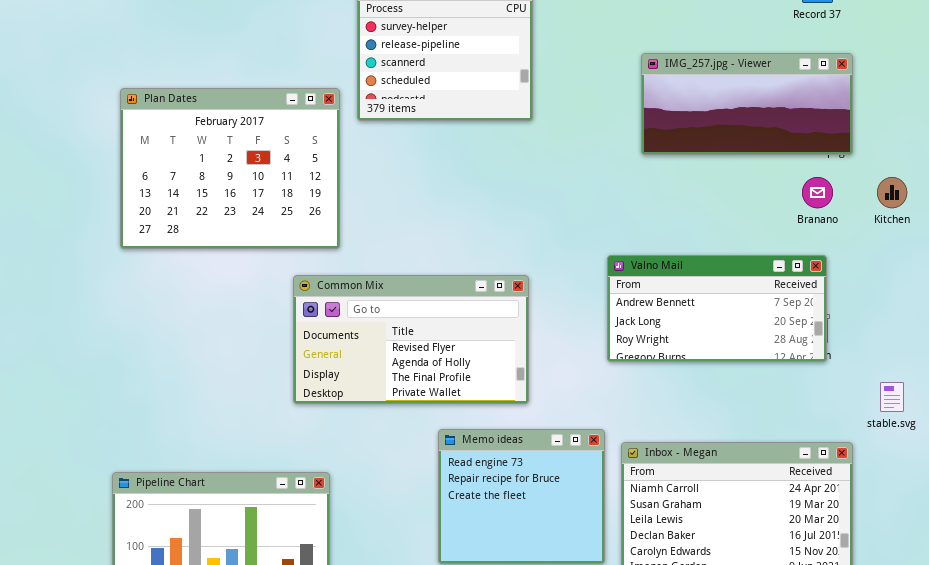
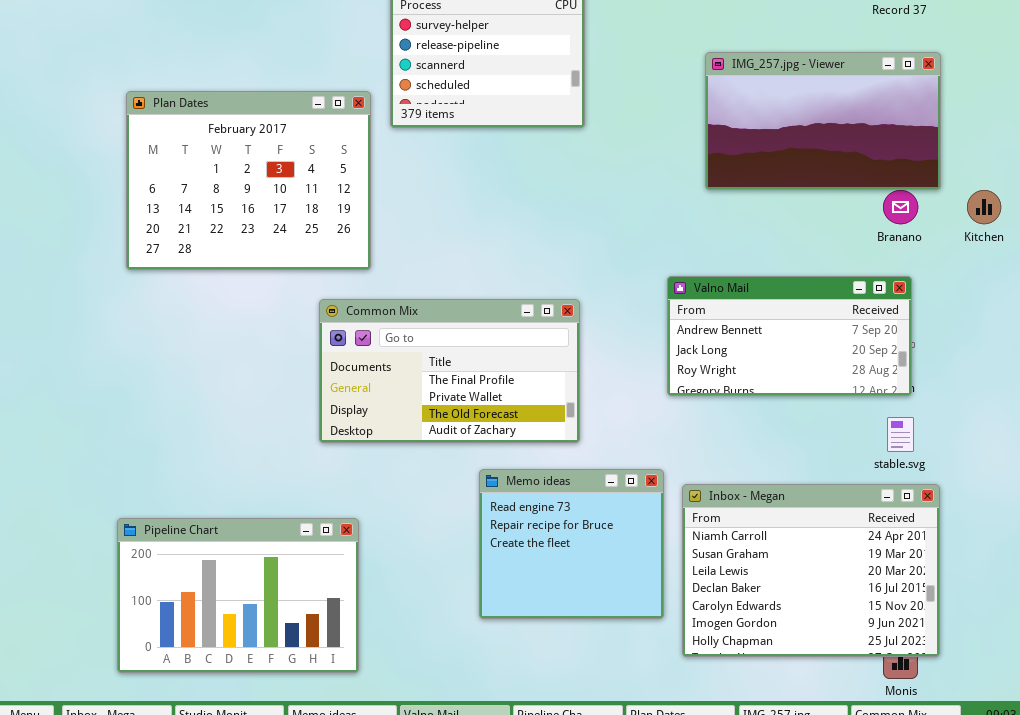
IMG_257.jpg - Viewer: [641,53,853,155] -> [705,52,941,190], resized
Common Mix: [293,275,529,404] -> [319,299,580,443], scrolled down 2 rows
stable.svg: [880,382,904,412] -> [887,417,914,452], moved

